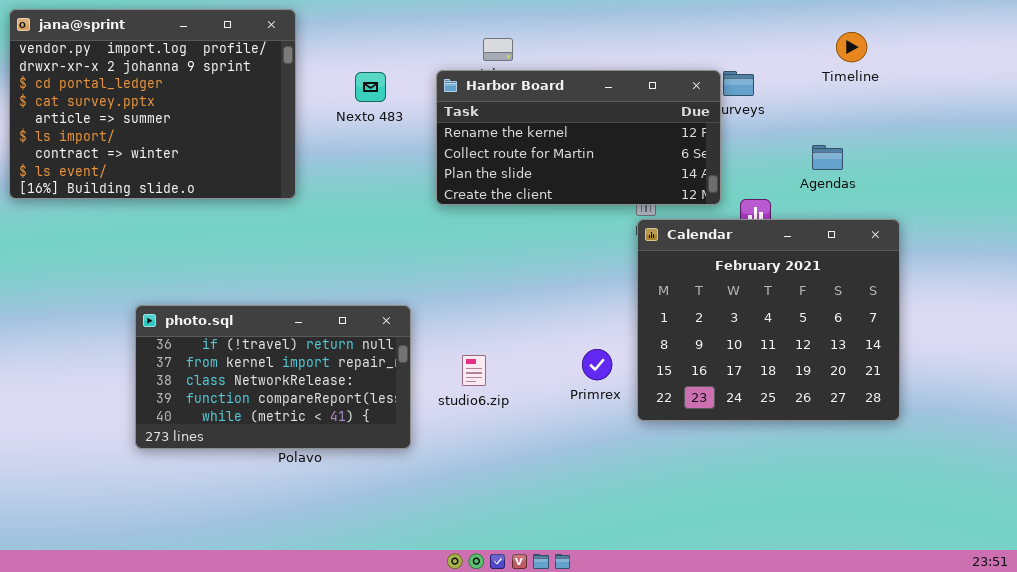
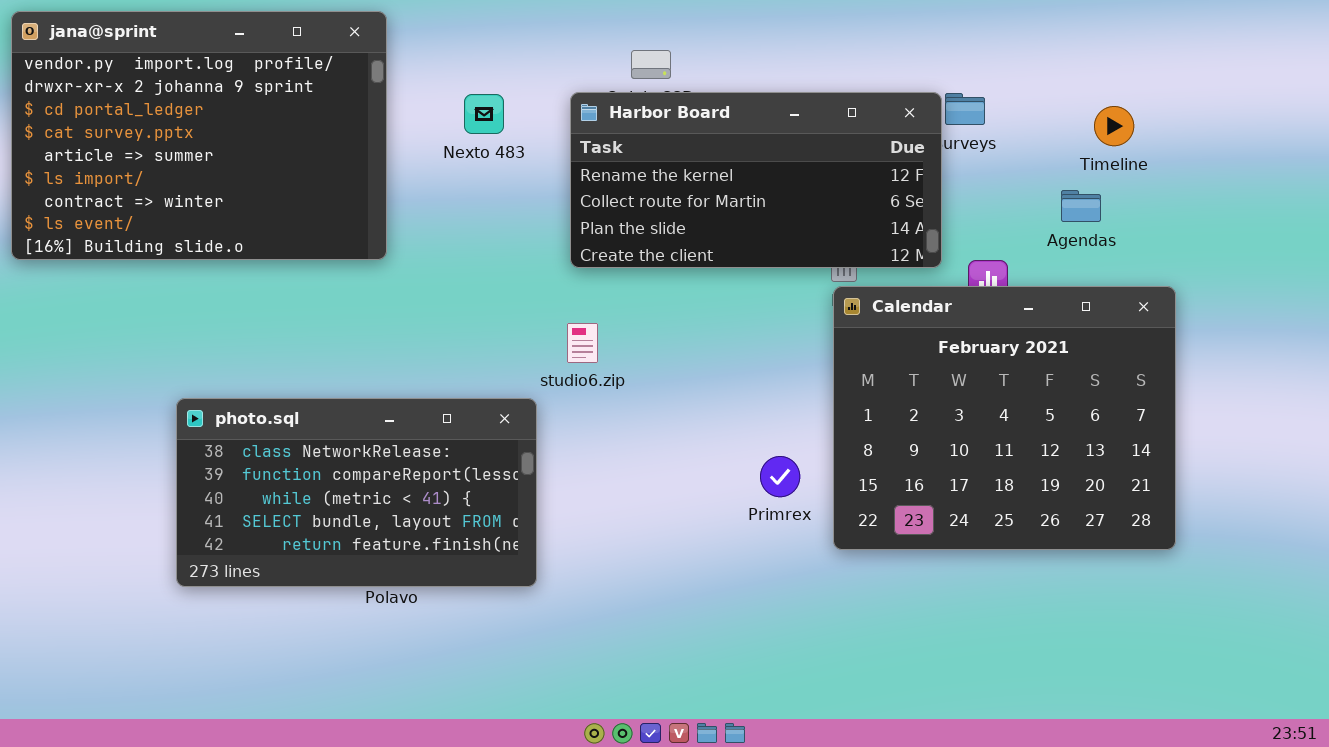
Timeline: [836,32,867,62] -> [1094,106,1134,146], moved
photo.sql: [135,305,411,449] -> [176,398,537,587], scrolled down 2 rows
studio6.zip: [462,355,486,386] -> [567,323,598,363], moved

